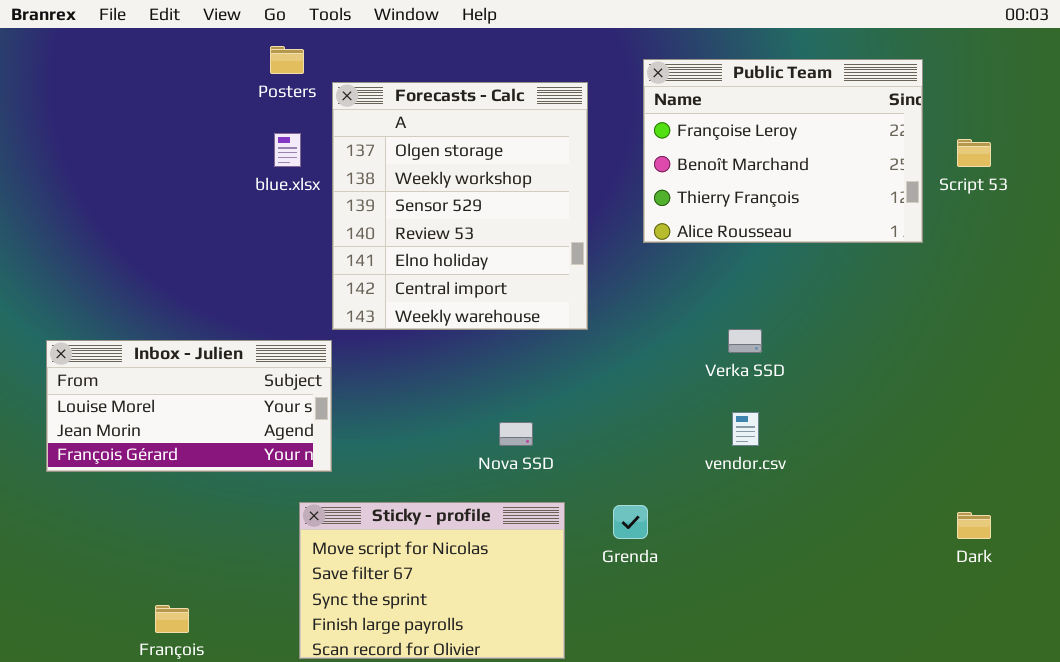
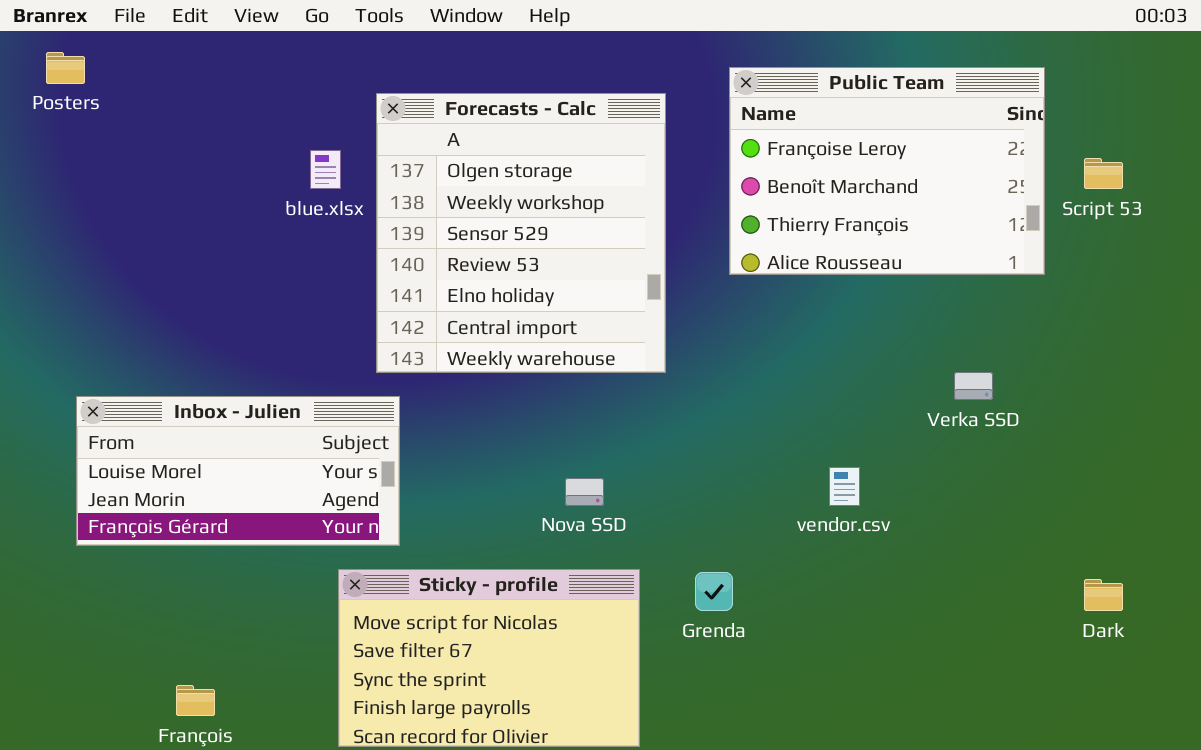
Posters: [270,46,304,74] -> [46,52,85,84], moved
Verka SSD: [728,329,762,353] -> [954,372,993,400], moved
Inbox - Julien: [46,340,332,472] -> [76,396,400,546], moved

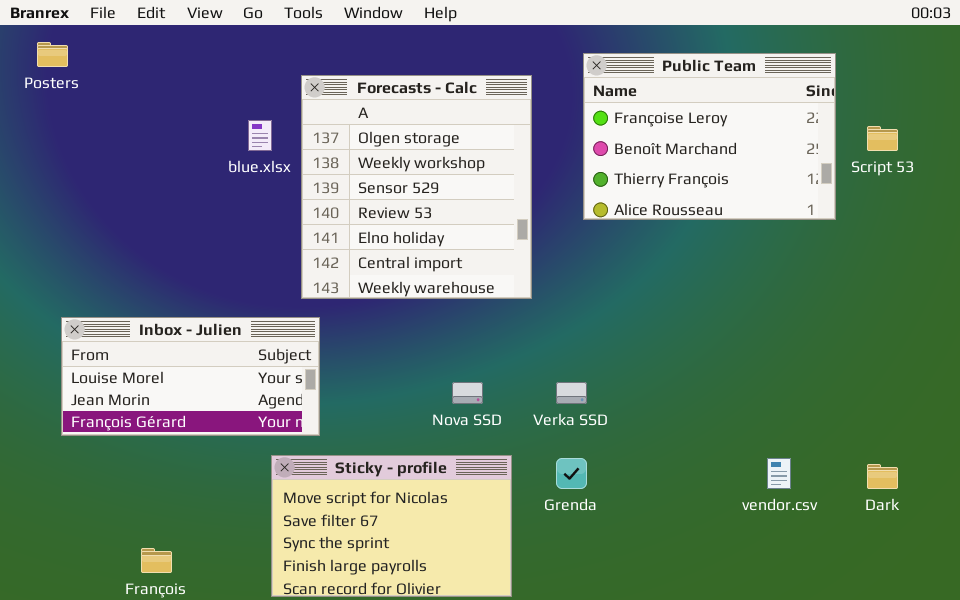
Verka SSD: [954,372,993,400] -> [556,382,587,404], moved
vendor.csv: [829,467,860,506] -> [767,458,791,489], moved

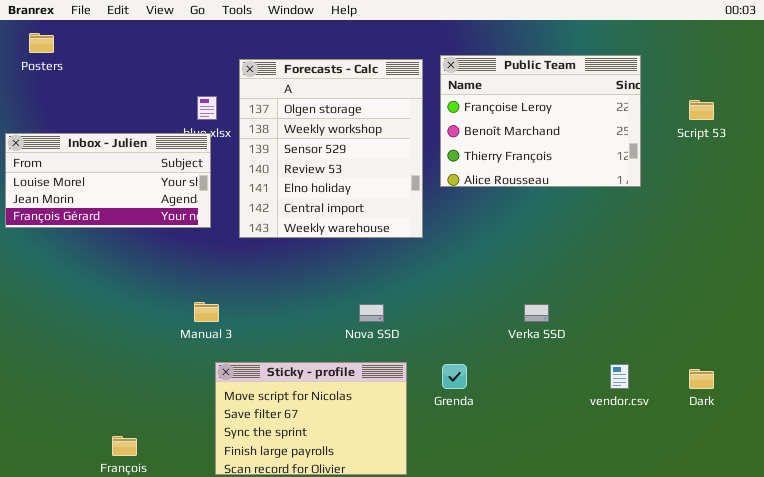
Public Team: [583,53,836,220] -> [440,55,641,187], moved
Inbox - Julien: [61,317,320,436] -> [5,133,211,228], moved
Verka SSD: [556,382,587,404] -> [524,304,549,322], moved

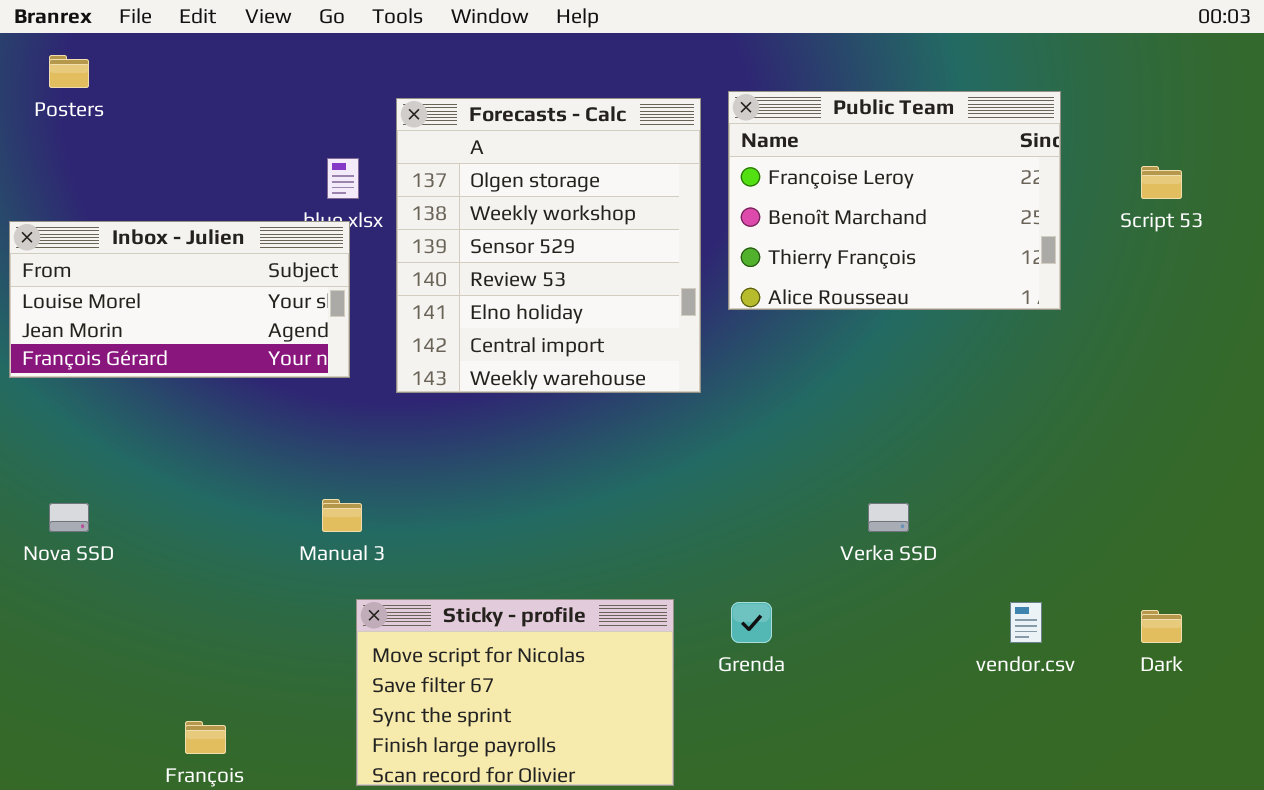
Nova SSD: [359,304,384,322] -> [49,503,89,532], moved

